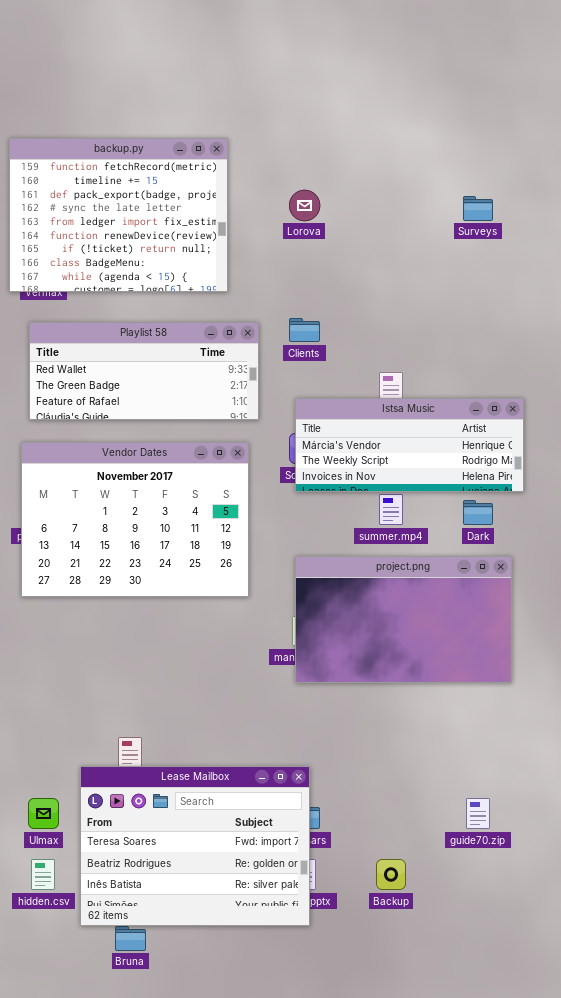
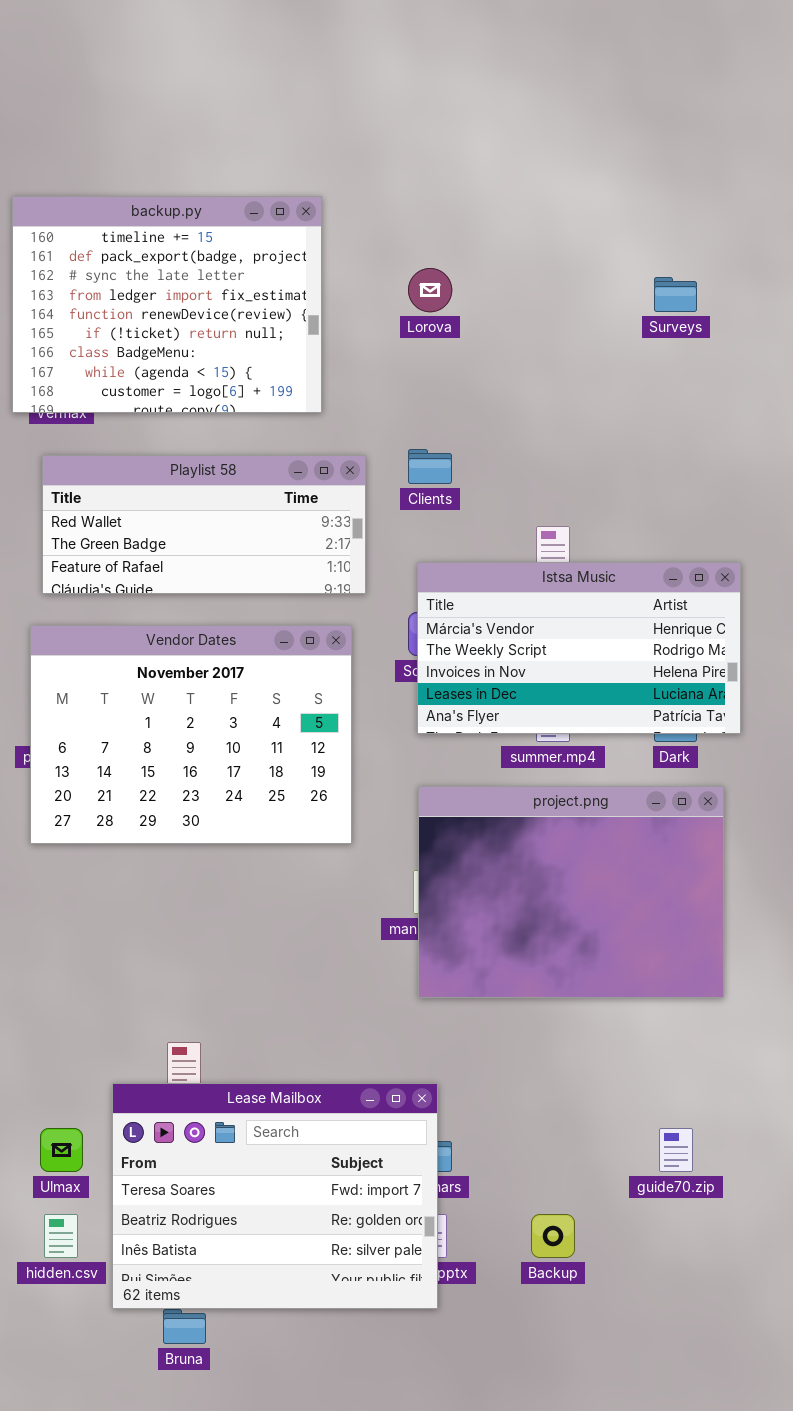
backup.py: [9,138,228,292] -> [12,196,322,413], scrolled down 1 row
Istsa Music: [295,398,524,492] -> [417,562,741,734], resized
project.png: [295,556,512,683] -> [418,786,724,998], resized

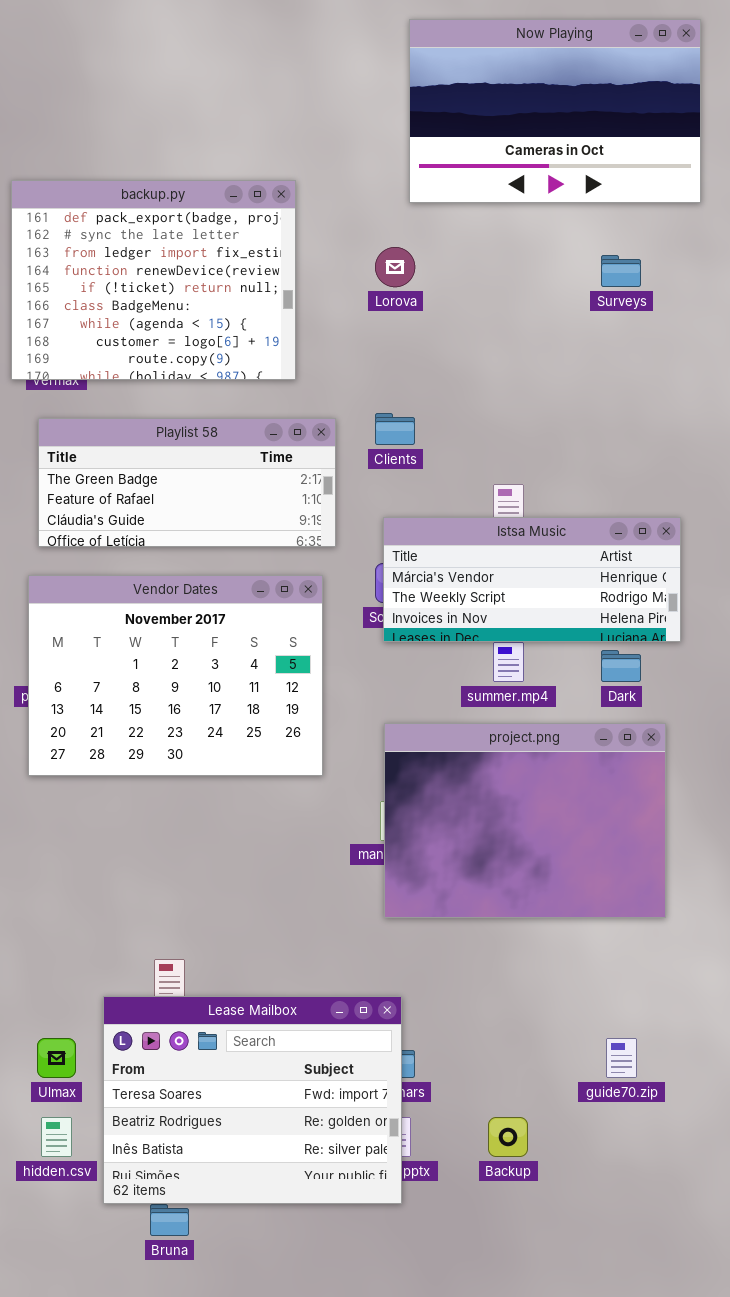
Now Playing: none -> [409,19,701,203], opened
backup.py: [12,196,322,413] -> [11,180,296,380], scrolled down 1 row
Playlist 58: [42,455,366,594] -> [38,418,336,547], scrolled down 1 row
Istsa Music: [417,562,741,734] -> [383,517,681,642], resized

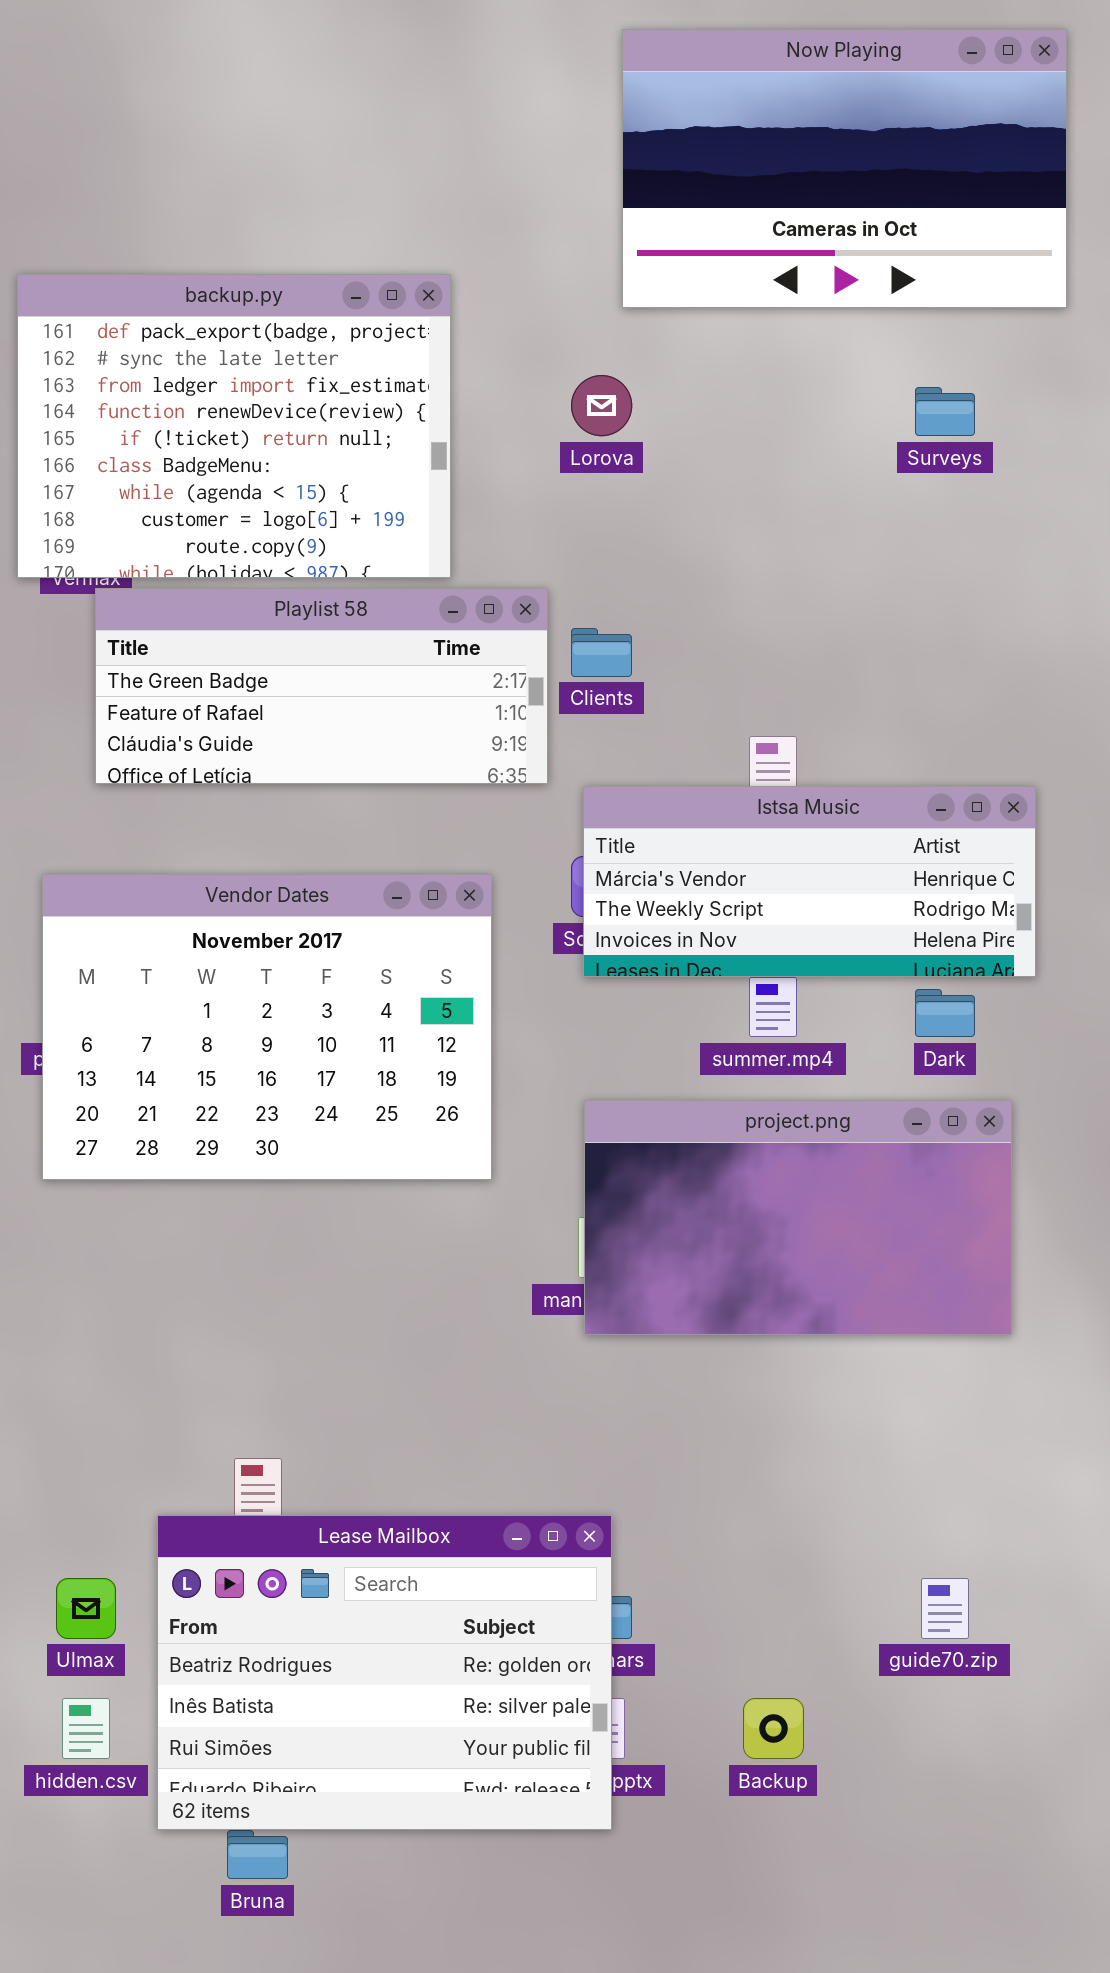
Playlist 58: [38,418,336,547] -> [95,588,548,784], moved
project.png: [384,723,666,918] -> [584,1100,1012,1335], resized
Lease Mailbox: [103,996,402,1204] -> [157,1515,612,1830], scrolled down 1 row

